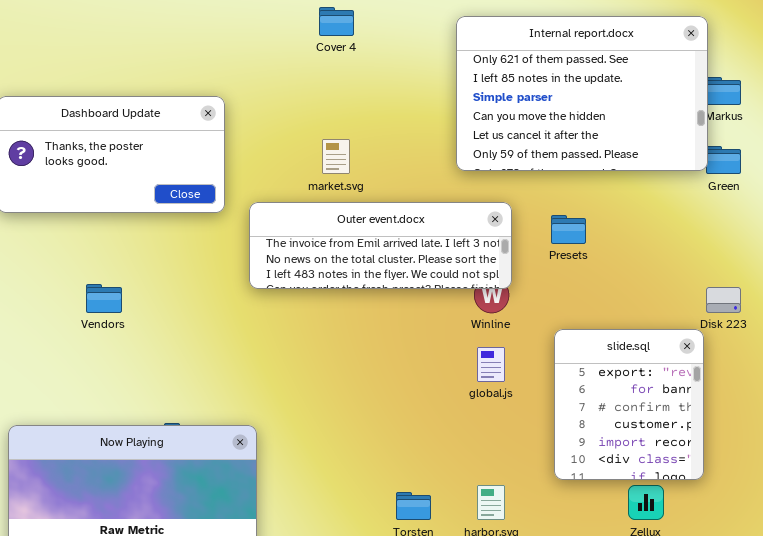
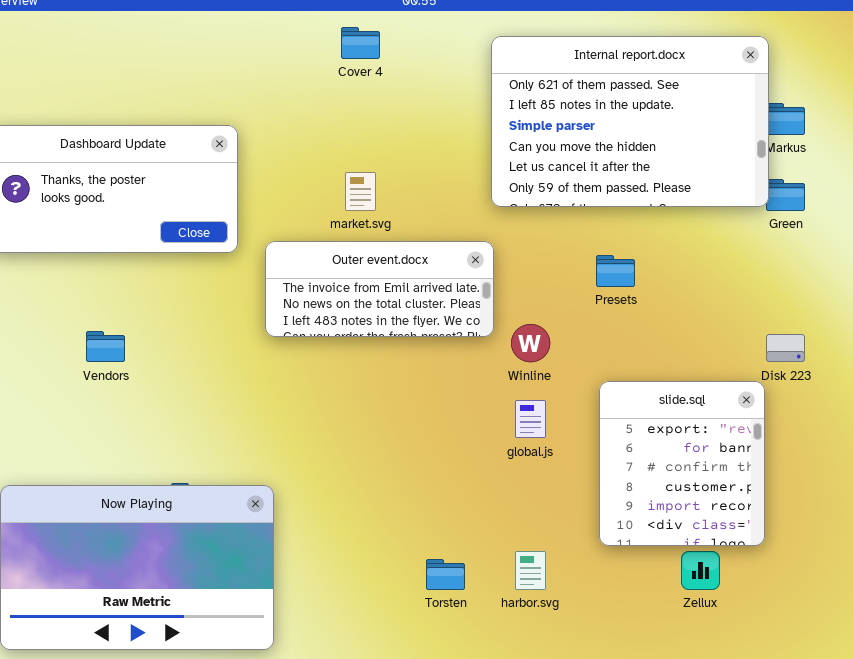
Outer event.docx: [249,202,512,289] -> [265,241,494,337], resized

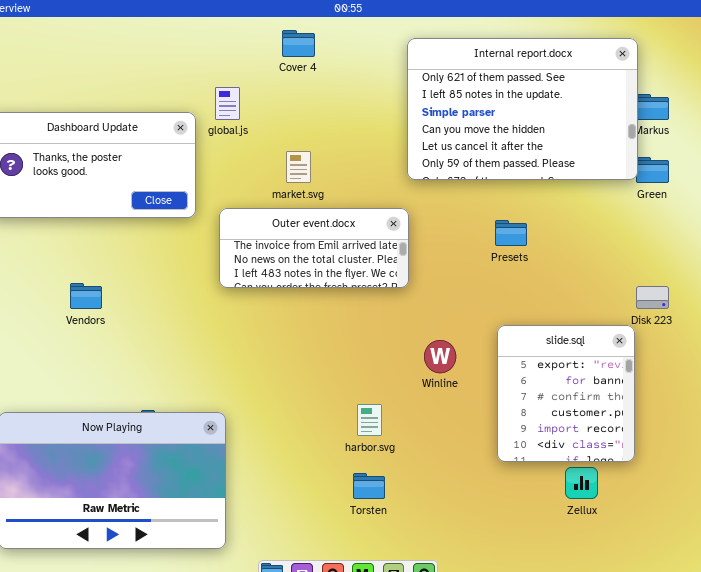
Winline: [511,324,550,362] -> [424,340,456,373], moved
global.js: [515,400,546,438] -> [215,87,240,120], moved
harbor.svg: [515,551,546,590] -> [357,404,382,436], moved

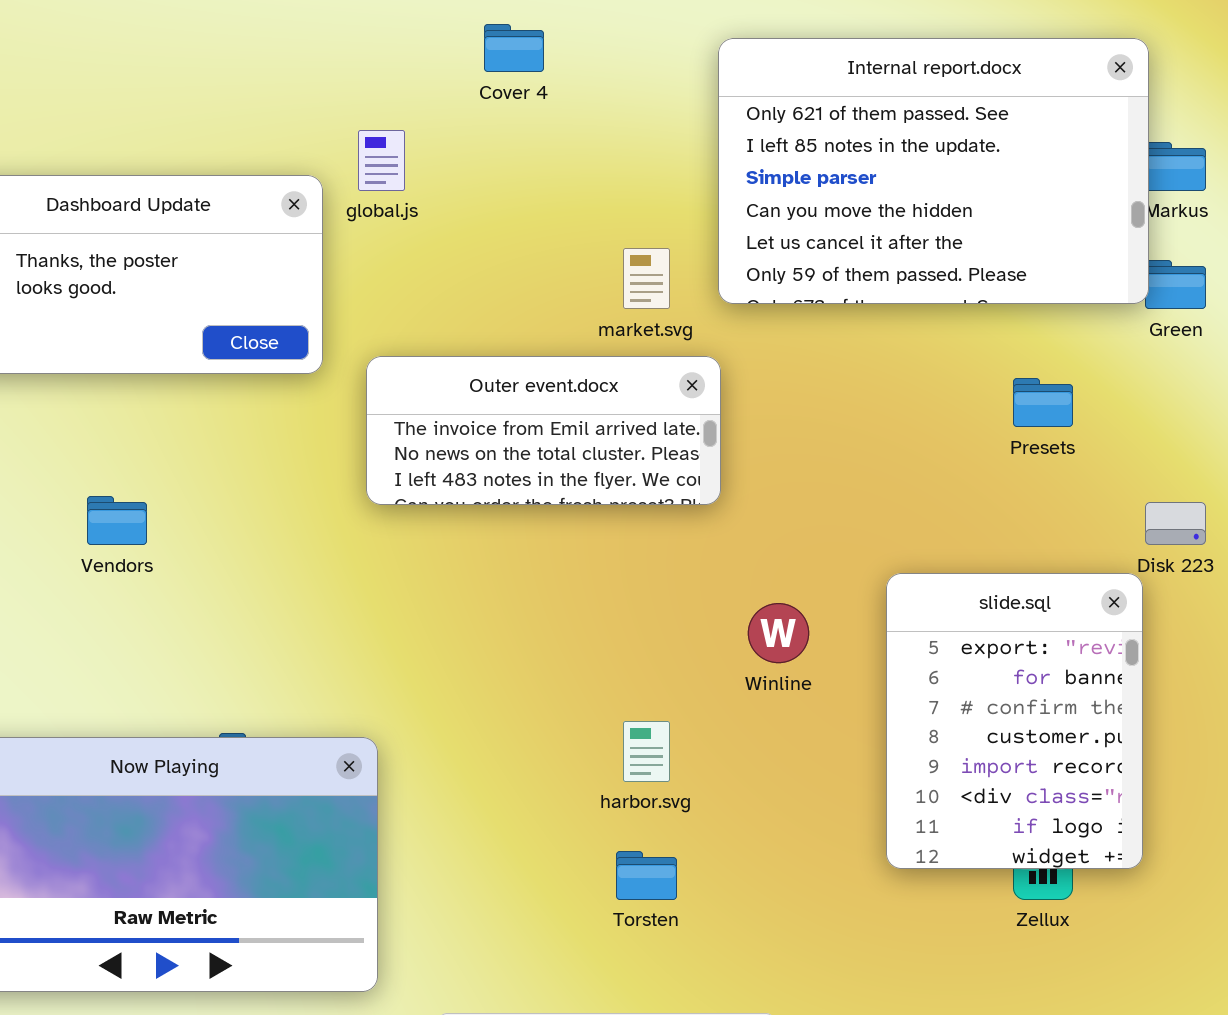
market.svg: [286,151,311,183] -> [623,248,670,309], moved
Presets: [495,220,527,246] -> [1013,378,1073,427], moved
slide.sql: [497,325,635,462] -> [886,573,1143,869], resized

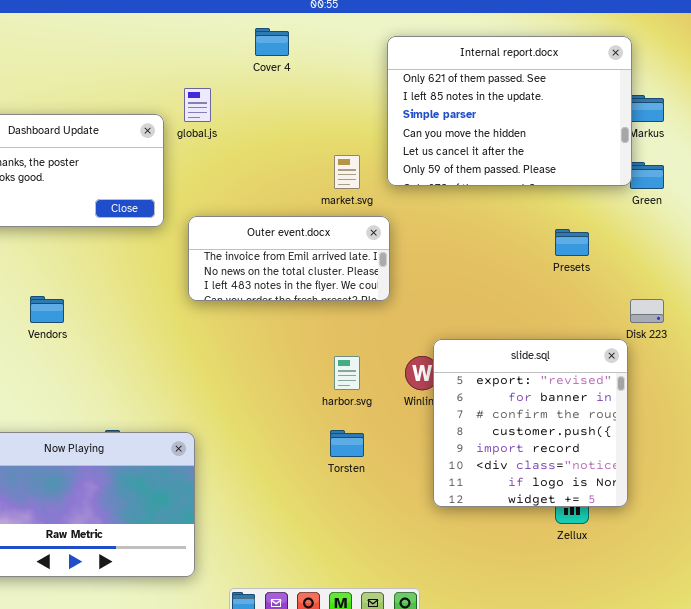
slide.sql: [886,573,1143,869] -> [433,339,628,507], resized
harbor.svg: [623,721,670,782] -> [334,356,360,390], moved
Torsten: [616,851,677,900] -> [330,430,364,457], moved

